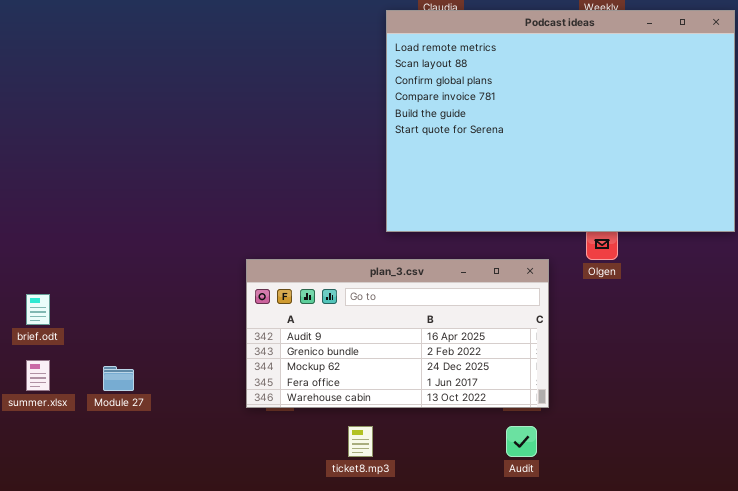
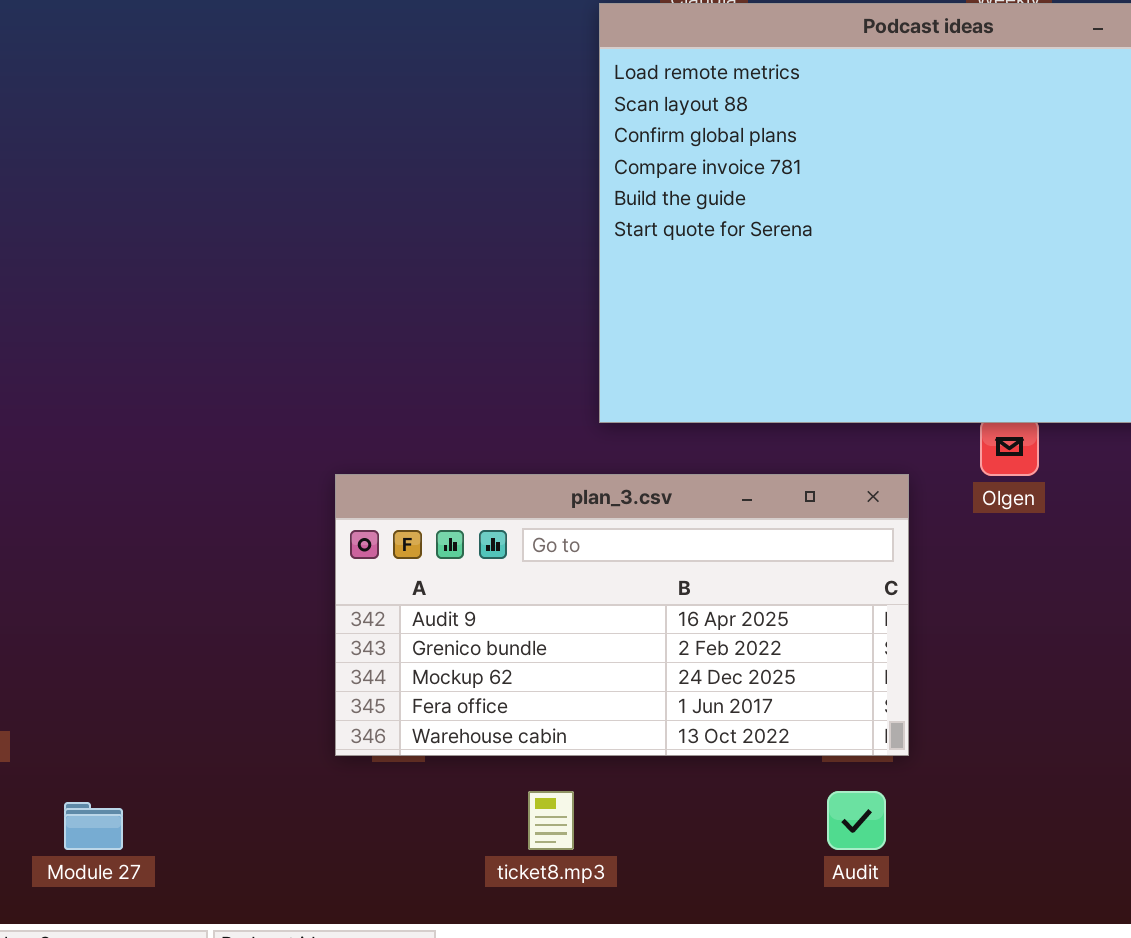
Module 27: [103,366,134,391] -> [64,802,123,850], moved

